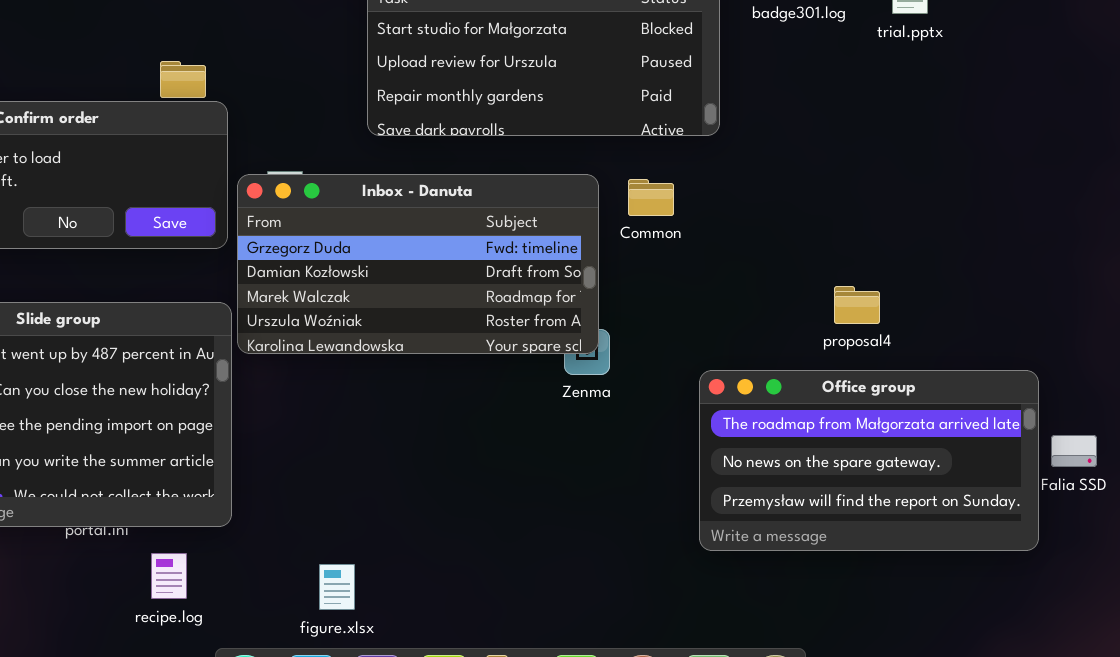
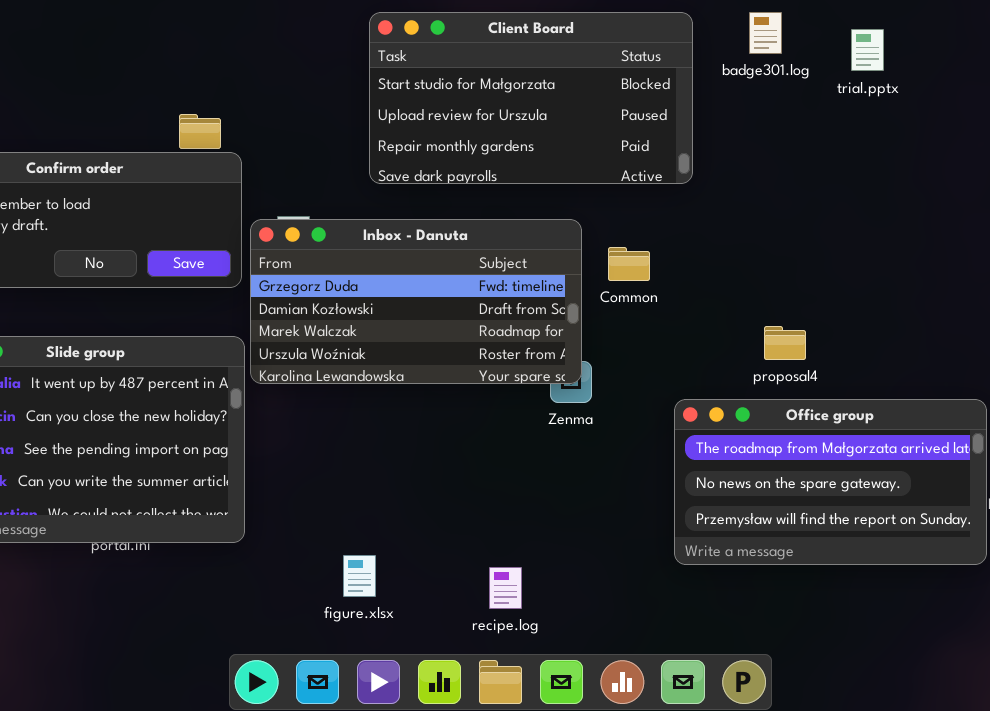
Common: [628,179,674,216] -> [608,247,650,281], moved
proposal4: [834,286,880,324] -> [764,326,806,360], moved
recipe.log: [151,553,187,599] -> [489,567,522,609], moved
figure.xlsx: [319,564,355,610] -> [343,555,376,597], moved

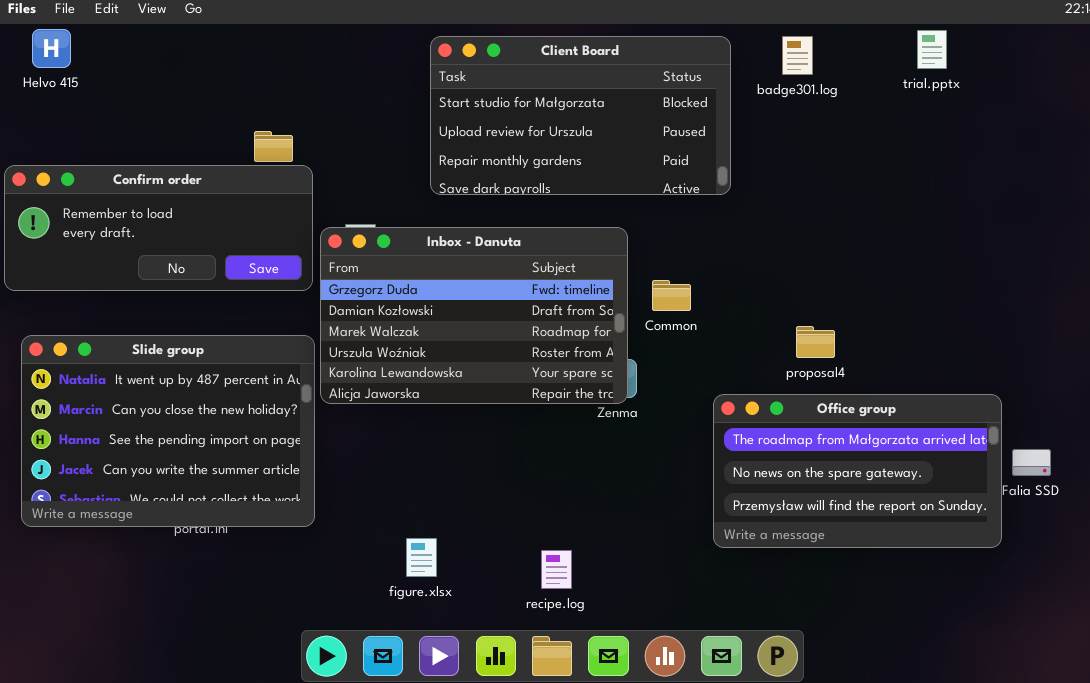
trial.pptx: [851,29,884,71] -> [917,30,947,69], moved
Inbox - Danuta: [250,219,582,384] -> [320,227,628,404], resized
Common: [608,247,650,281] -> [652,280,691,311], moved

